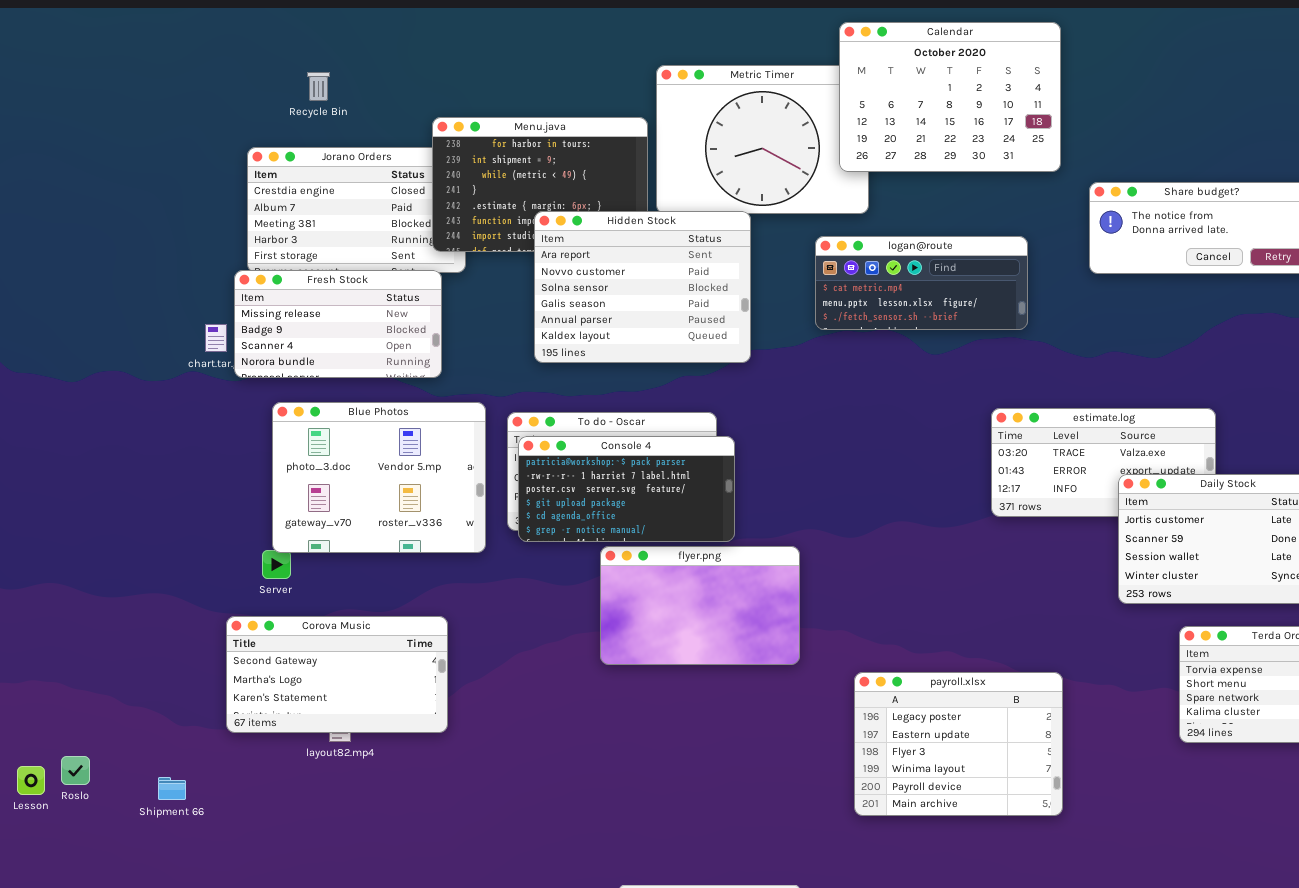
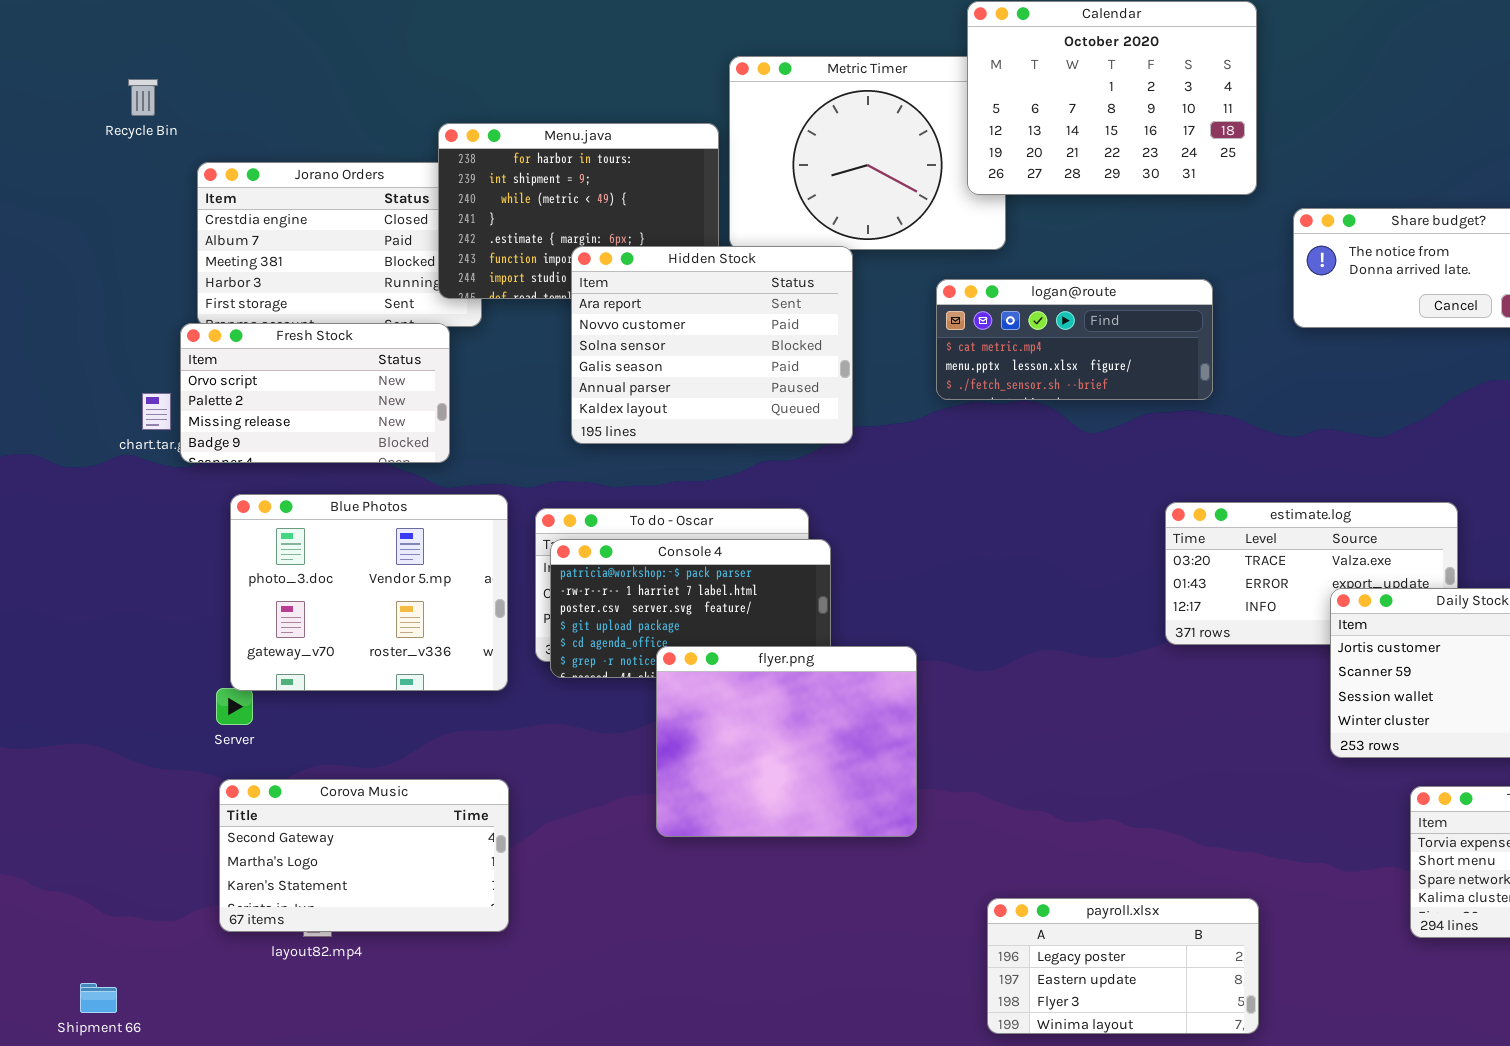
Recycle Bin: [307,72,330,101] -> [128,79,158,116], moved
Fresh Stock: [234,270,442,378] -> [180,323,450,463], scrolled up 2 rows
flyer.png: [600,546,800,665] -> [656,646,917,837], resized
Corova Music: [226,616,448,733] -> [219,779,509,932], moved
payroll.xlsx: [854,672,1063,816] -> [987,898,1259,1034], resized

